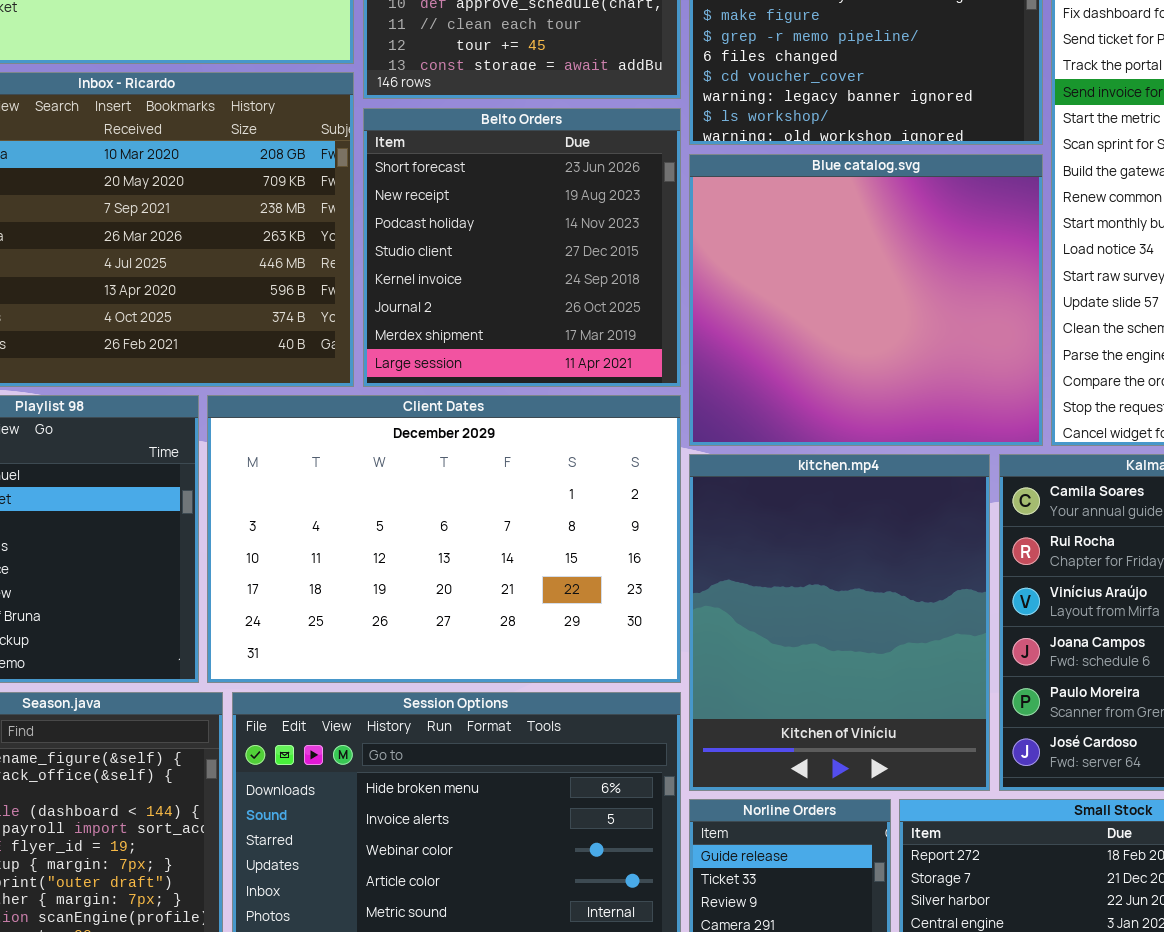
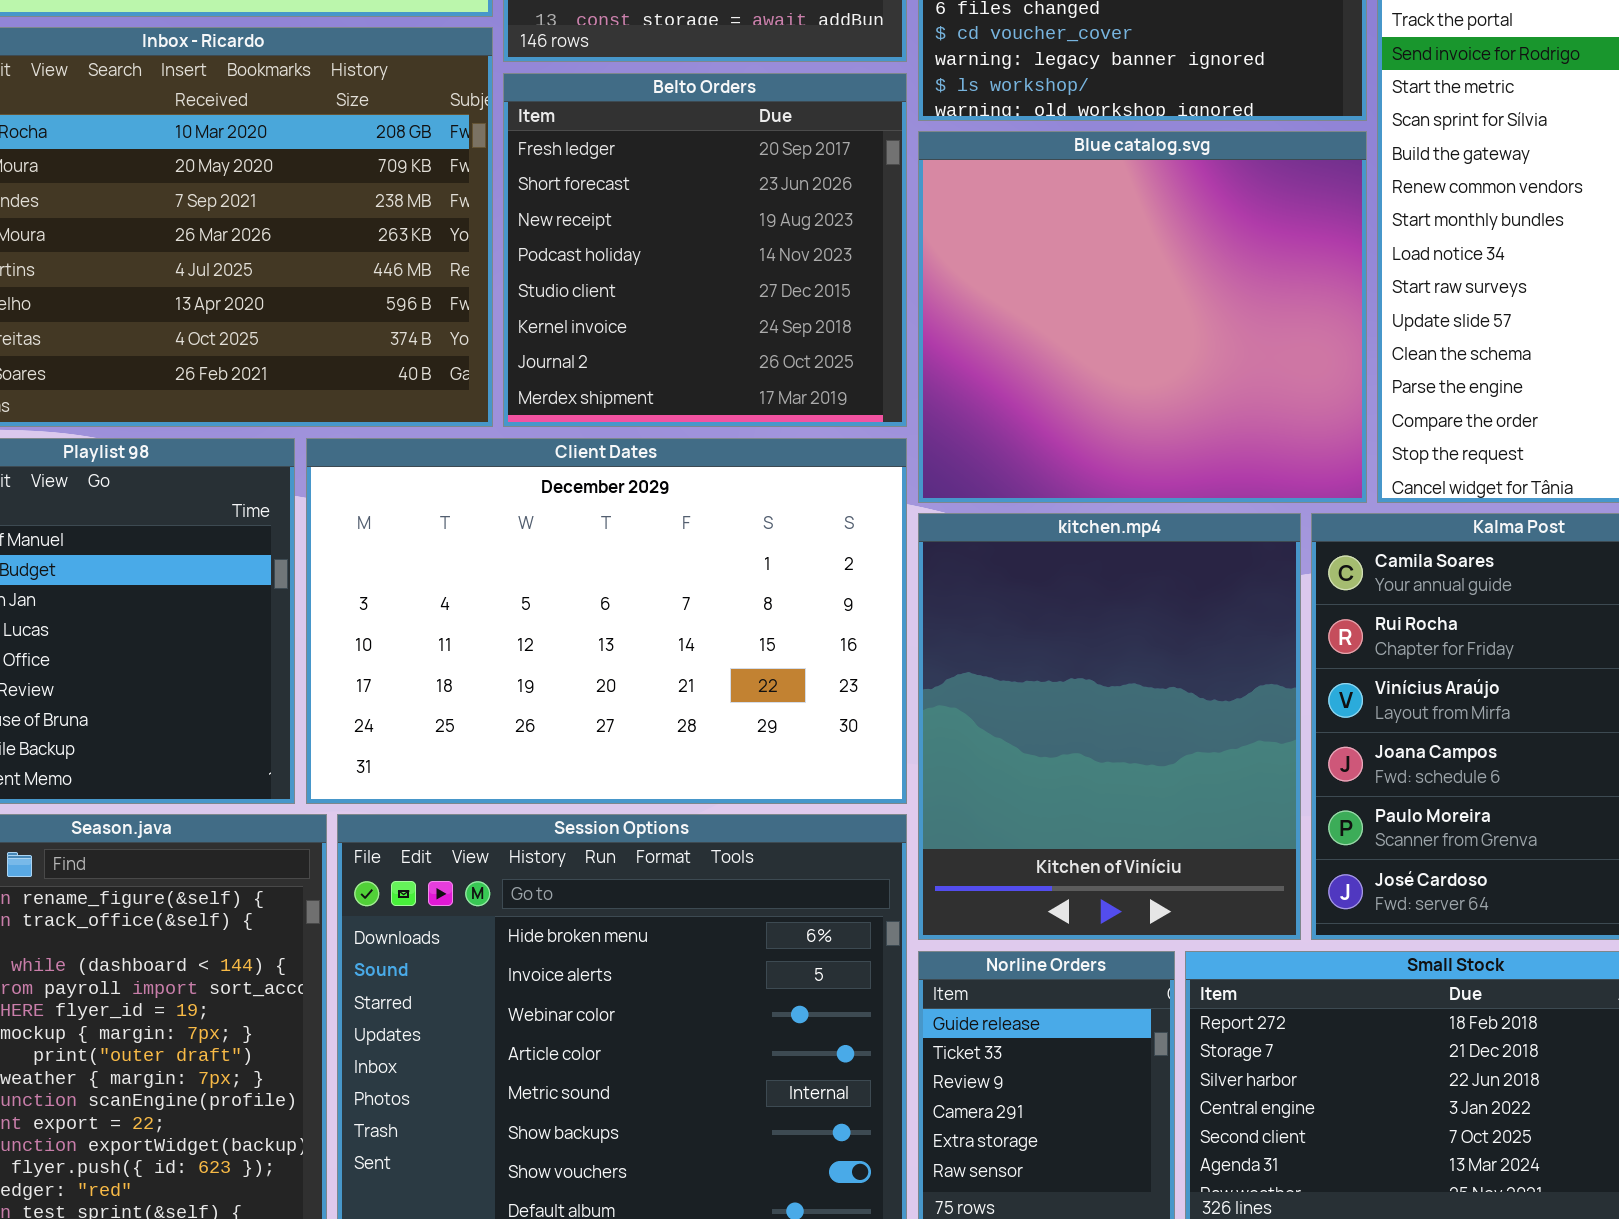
Belto Orders: [363,108,681,387] -> [503,73,907,427], scrolled up 1 row

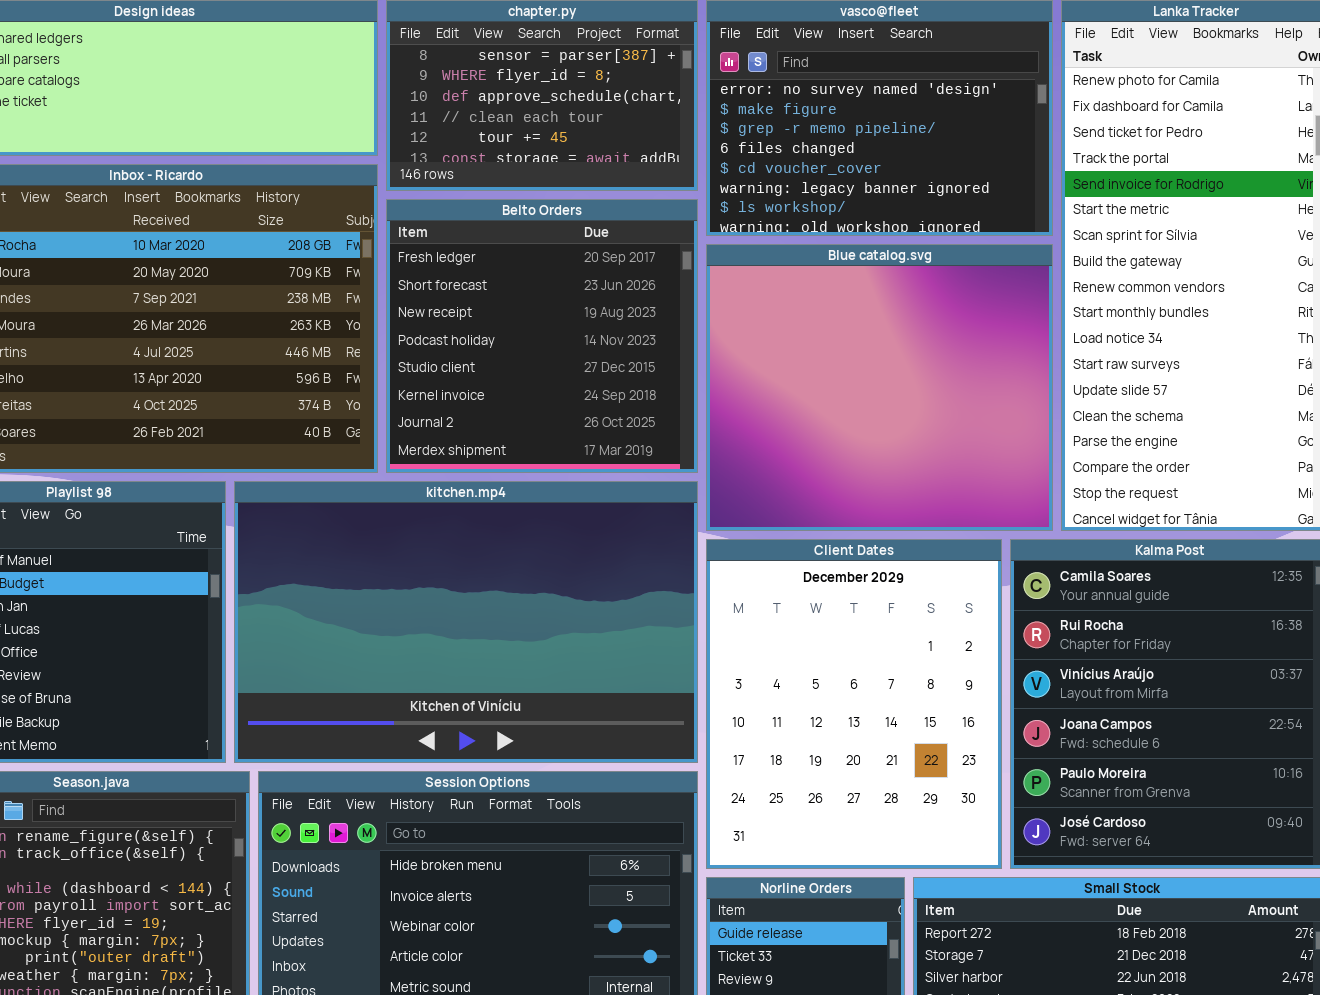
Client Dates: [306,438,907,804] -> [706,539,1002,869], moved, resized
kitchen.mp4: [918,513,1301,940] -> [234,481,698,763], moved, resized

